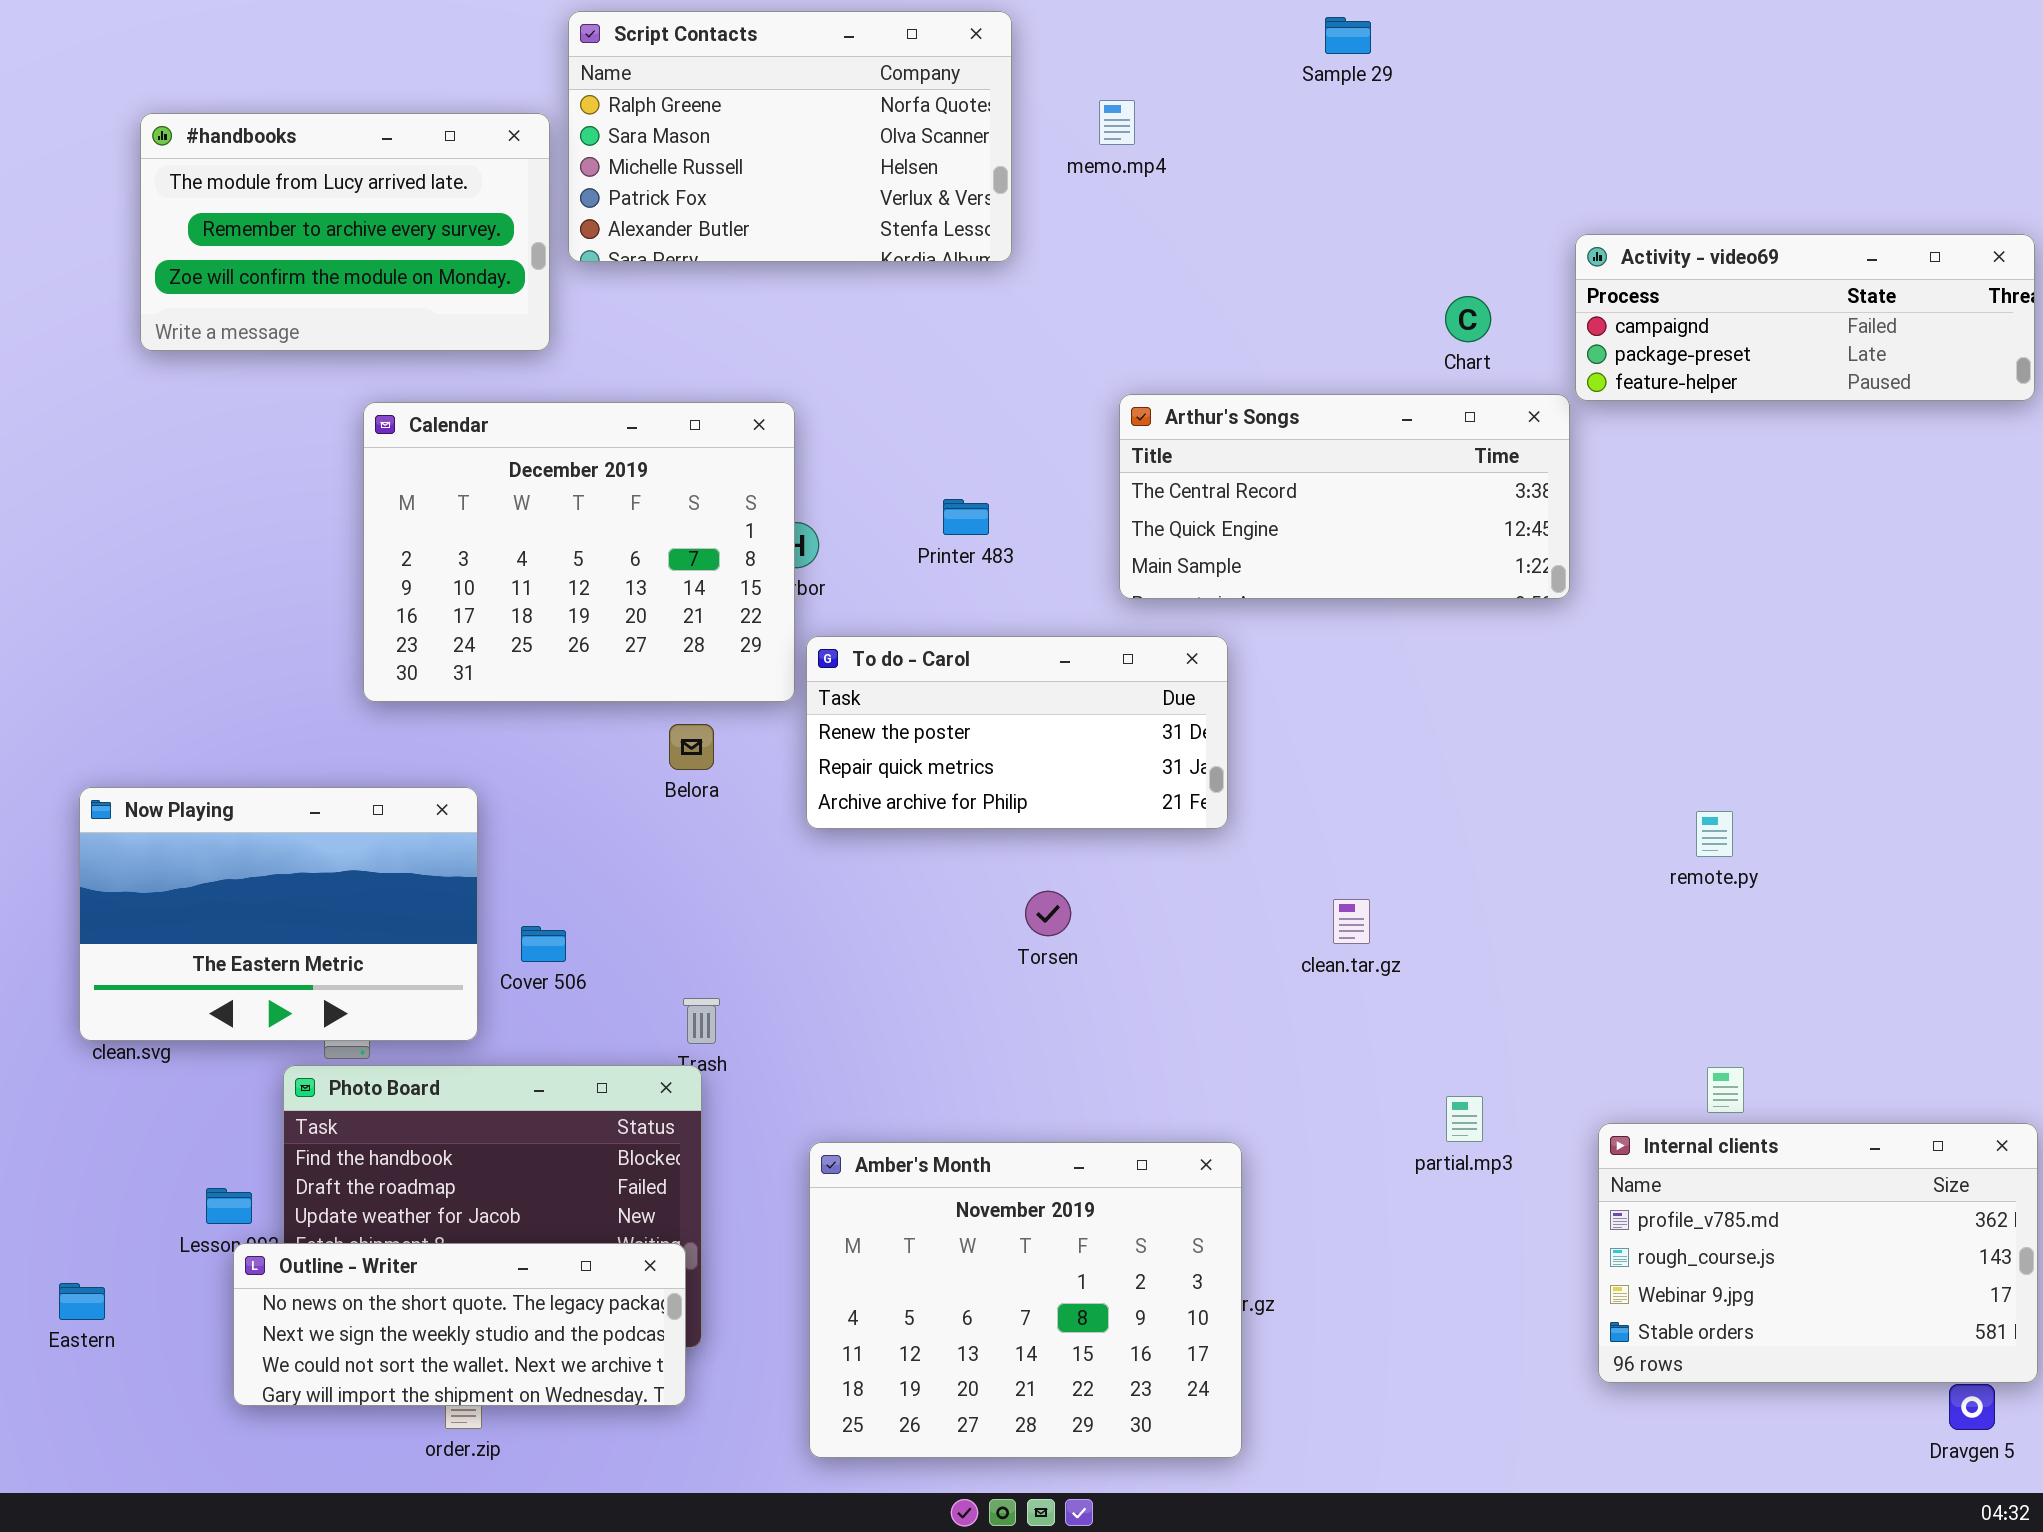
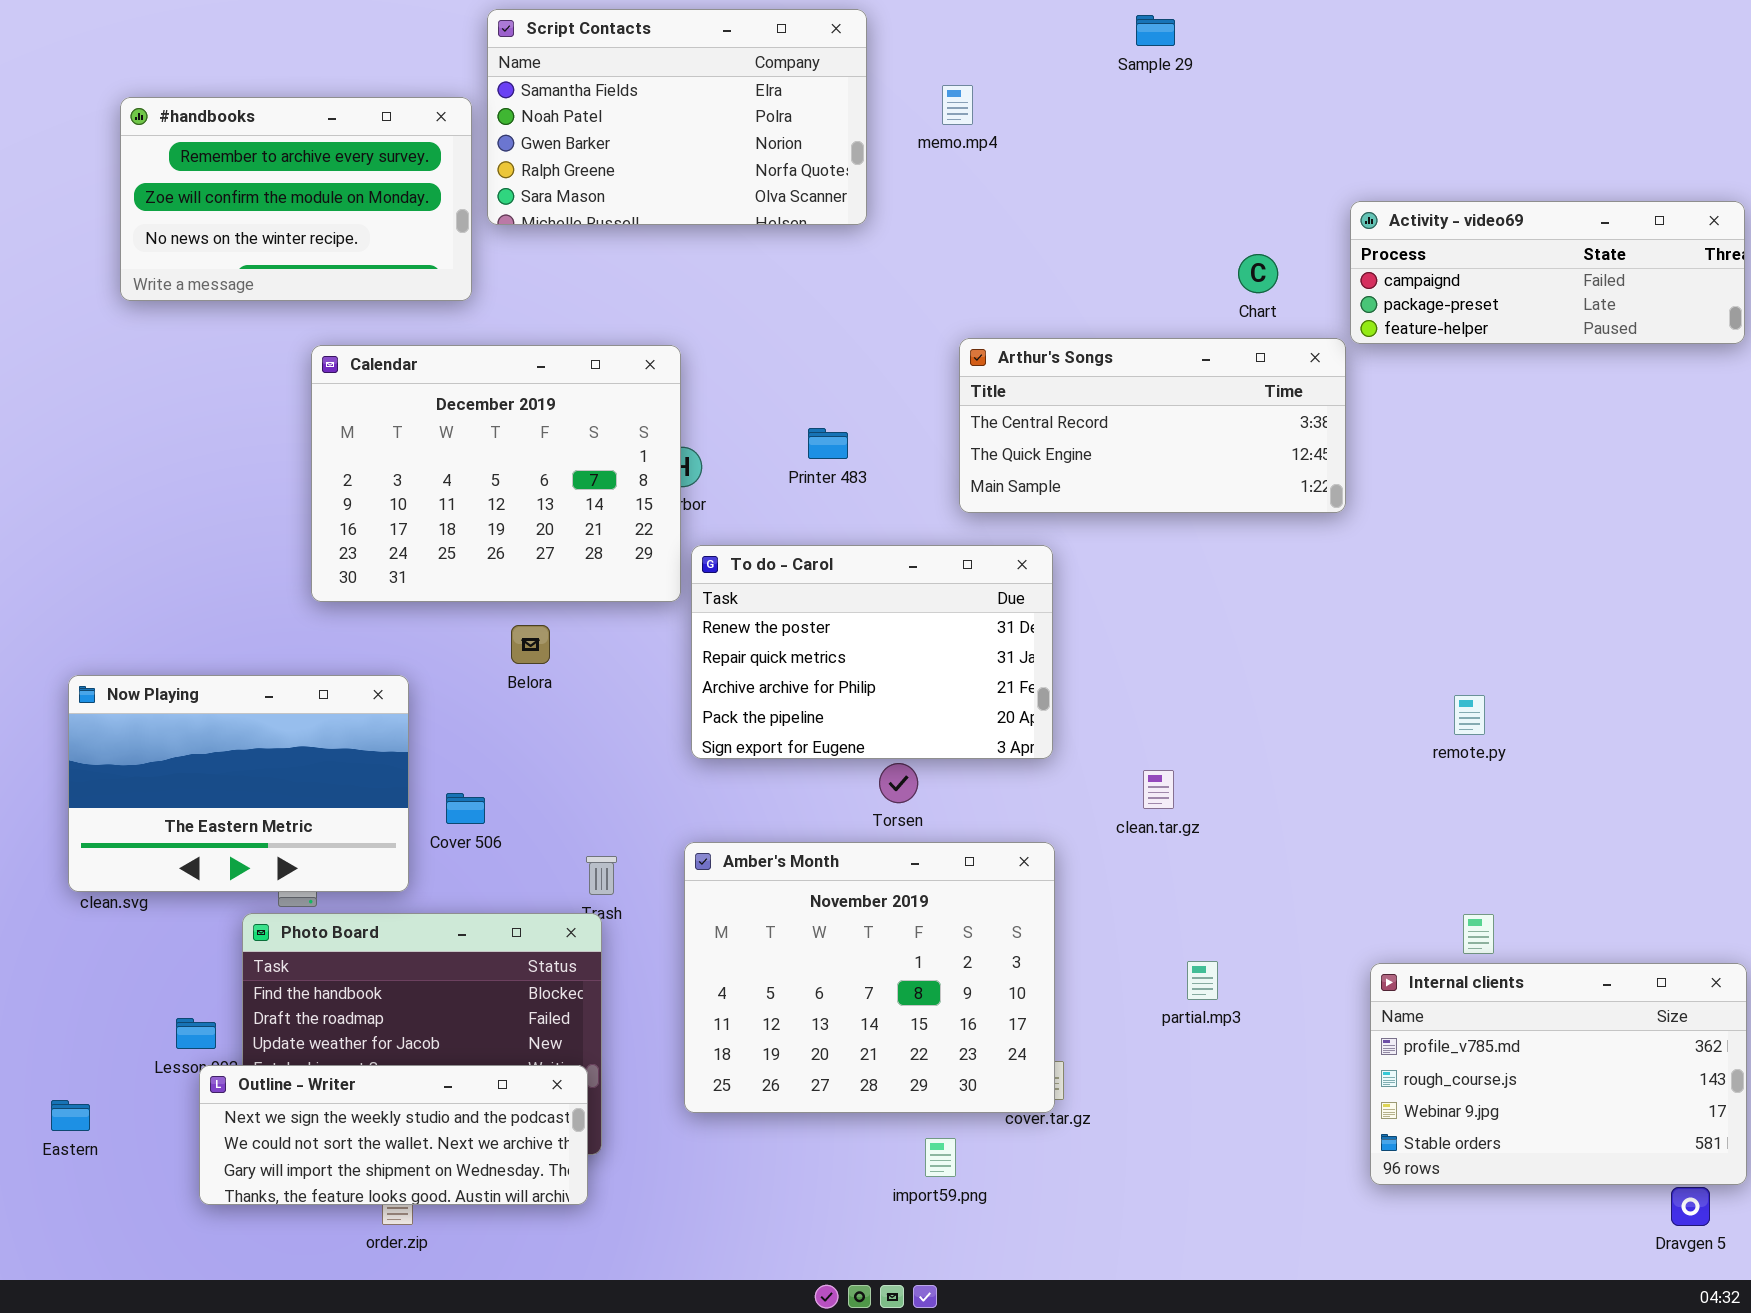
Script Contacts: [568,11,1012,262] -> [487,9,867,225], scrolled up 3 rows
#handbooks: [140,113,550,351] -> [120,97,472,301], scrolled down 1 row
To do - Carol: [806,636,1228,829] -> [691,545,1053,759], resized
Belora: [669,724,714,770] -> [511,625,550,664], moved
partial.mp3: [1446,1096,1483,1142] -> [1187,961,1218,1000], moved
Amber's Month: [809,1142,1242,1458] -> [684,842,1055,1113], moved
Outline - Writer: [233,1243,686,1406] -> [199,1065,588,1205], scrolled down 1 row

